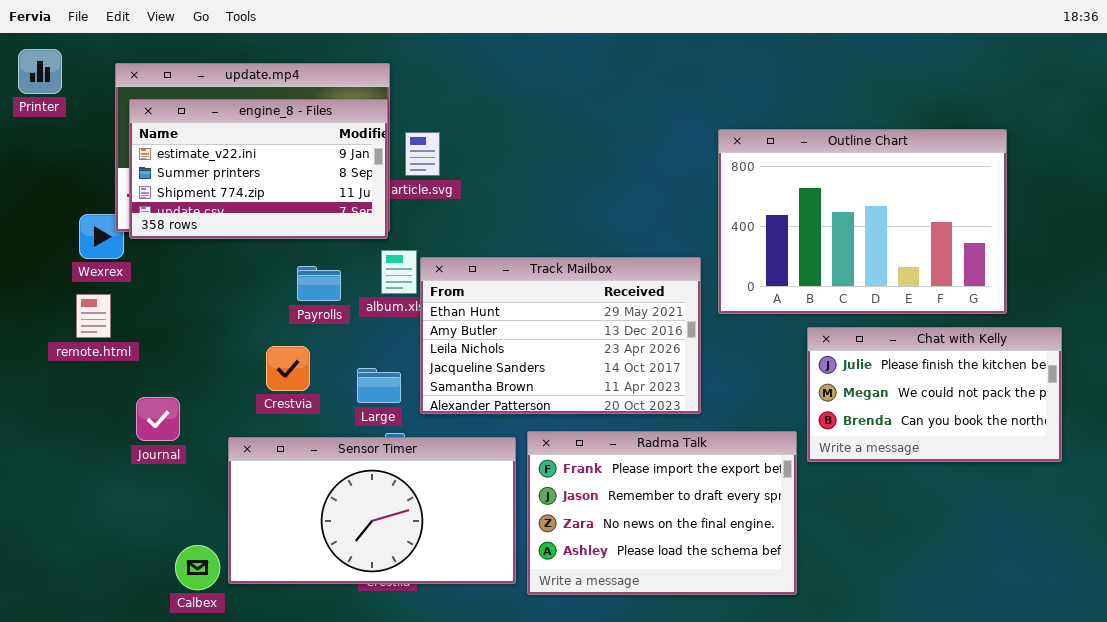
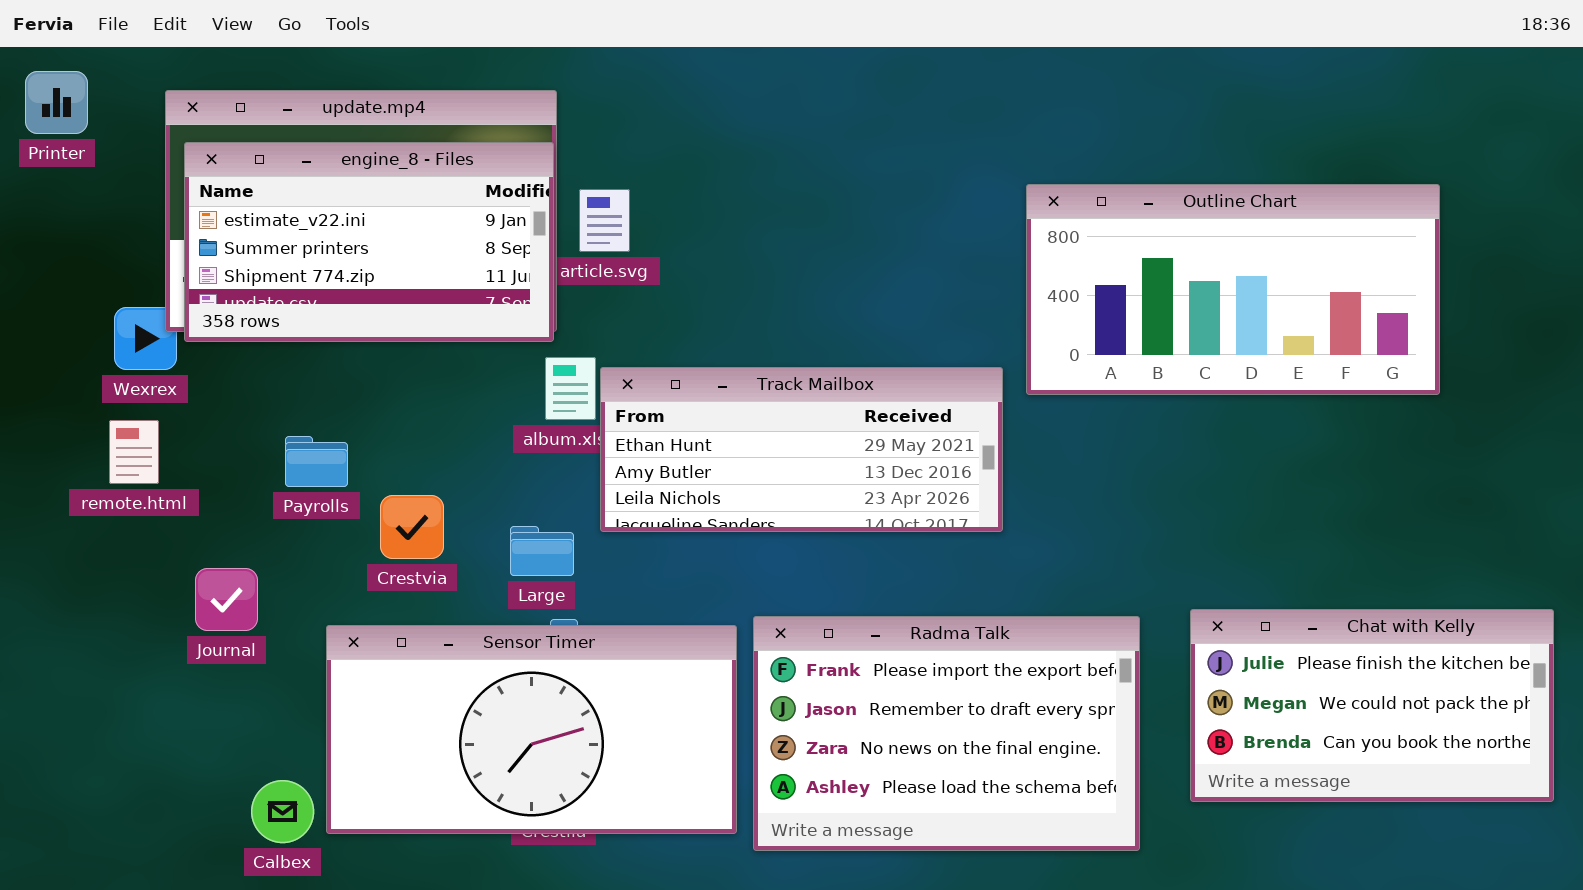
Outline Chart: [718,129,1007,314] -> [1026,184,1440,395], resized
Track Mailbox: [420,257,701,414] -> [600,367,1003,532], resized
Payrolls: [297,266,341,301] -> [285,436,348,487], moved
Chat with Kelly: [807,327,1062,462] -> [1190,609,1554,802], moved

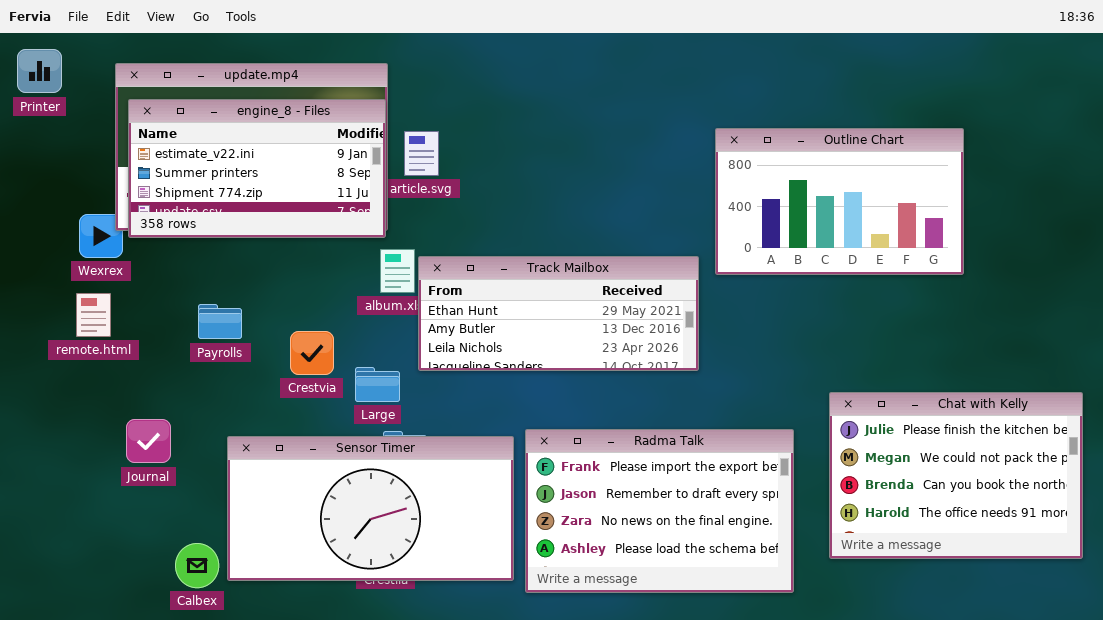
Outline Chart: [1026,184,1440,395] -> [715,128,964,275], resized
Crestvia: [380,495,444,559] -> [290,331,334,375], moved
Journal: [195,568,258,631] -> [126,419,171,463], moved
Chat with Kelly: [1190,609,1554,802] -> [829,392,1083,559], resized

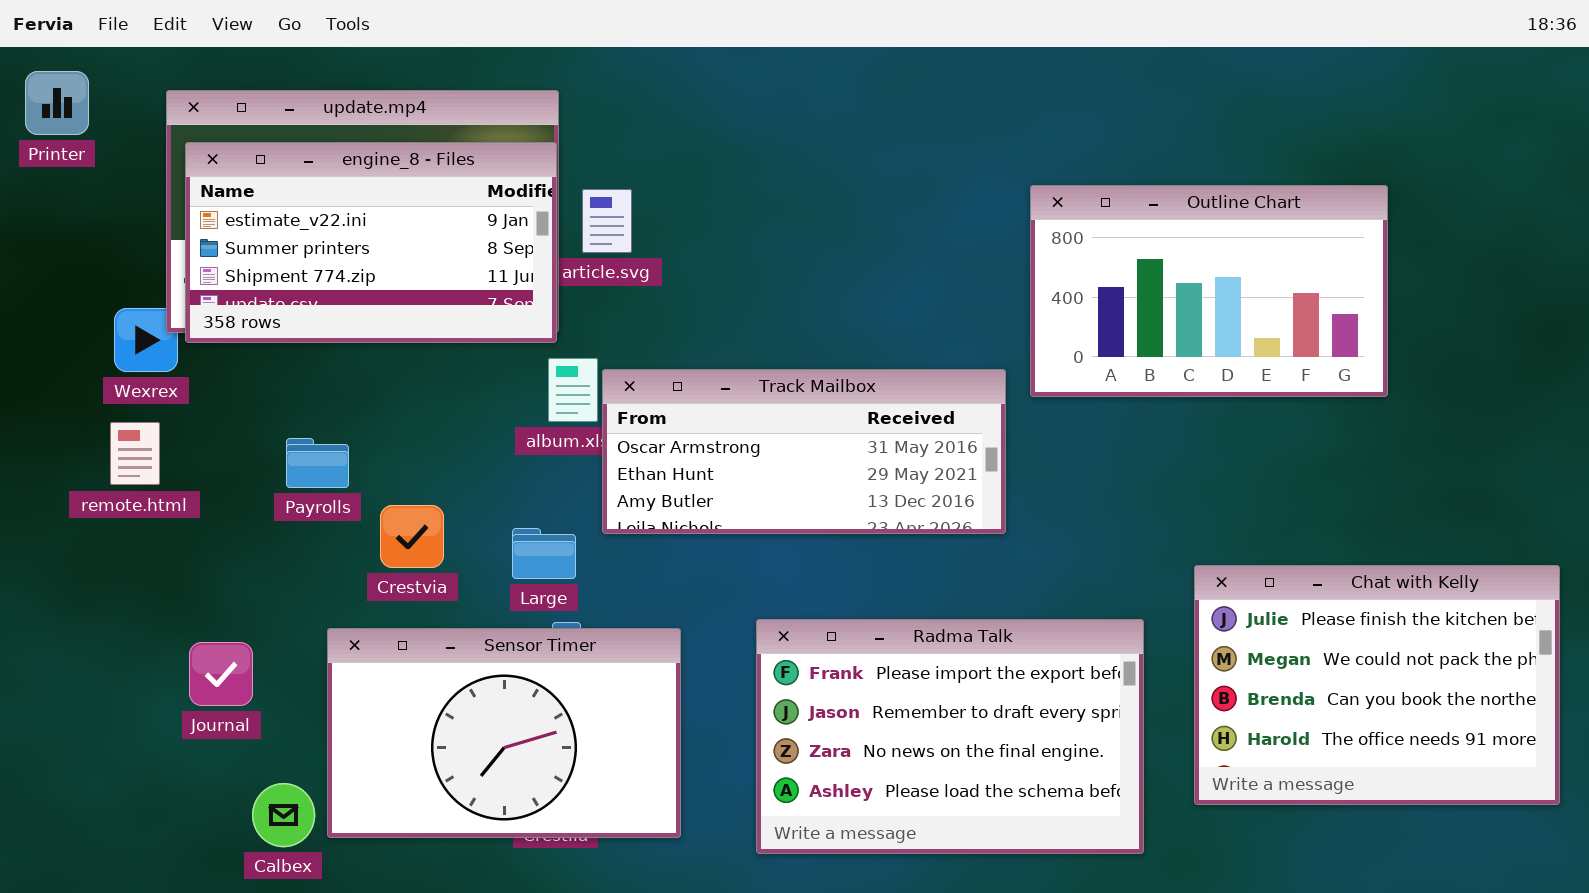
Track Mailbox: [418,256,699,371] -> [602,369,1006,534], scrolled up 1 row
Crestvia: [290,331,334,375] -> [380,505,444,568], moved
Journal: [126,419,171,463] -> [189,642,253,706], moved
Sensor Timer: [227,436,514,581] -> [327,628,681,838], resized

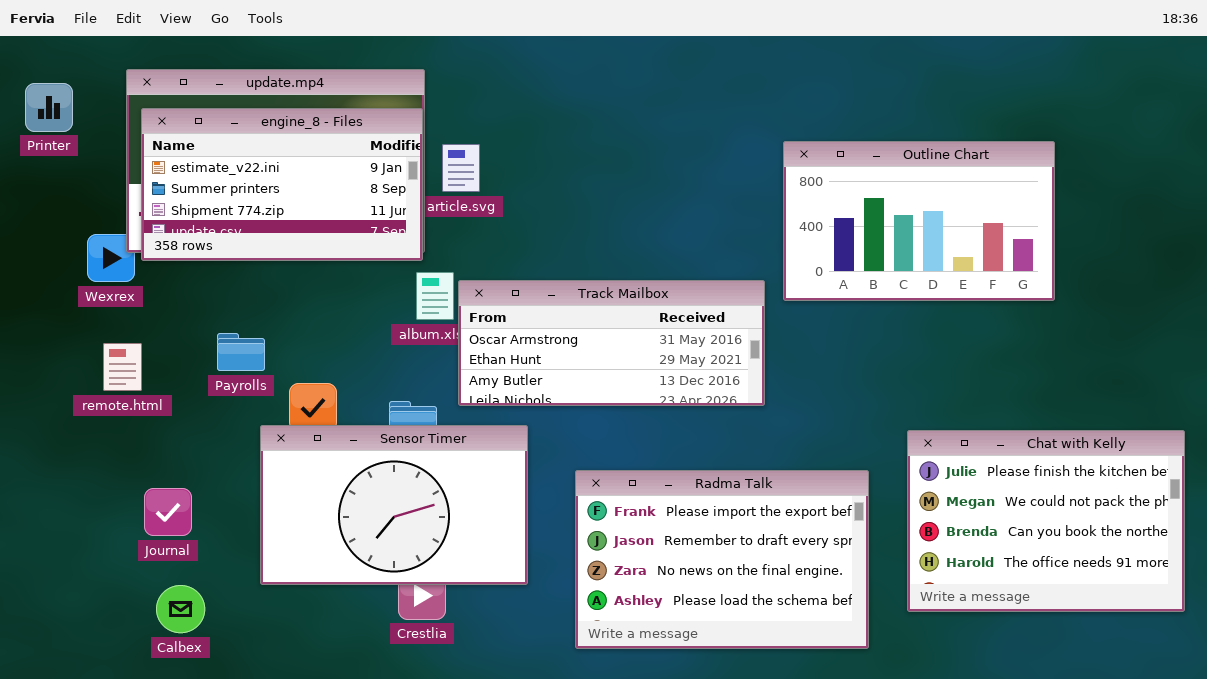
Printer: [25,71,89,135] -> [25,83,73,132], moved
remote.html: [110,422,160,485] -> [103,343,142,391], moved
Sensor Timer: [327,628,681,838] -> [260,425,528,585], moved
Calbex: [252,783,315,847] -> [156,585,205,633], moved

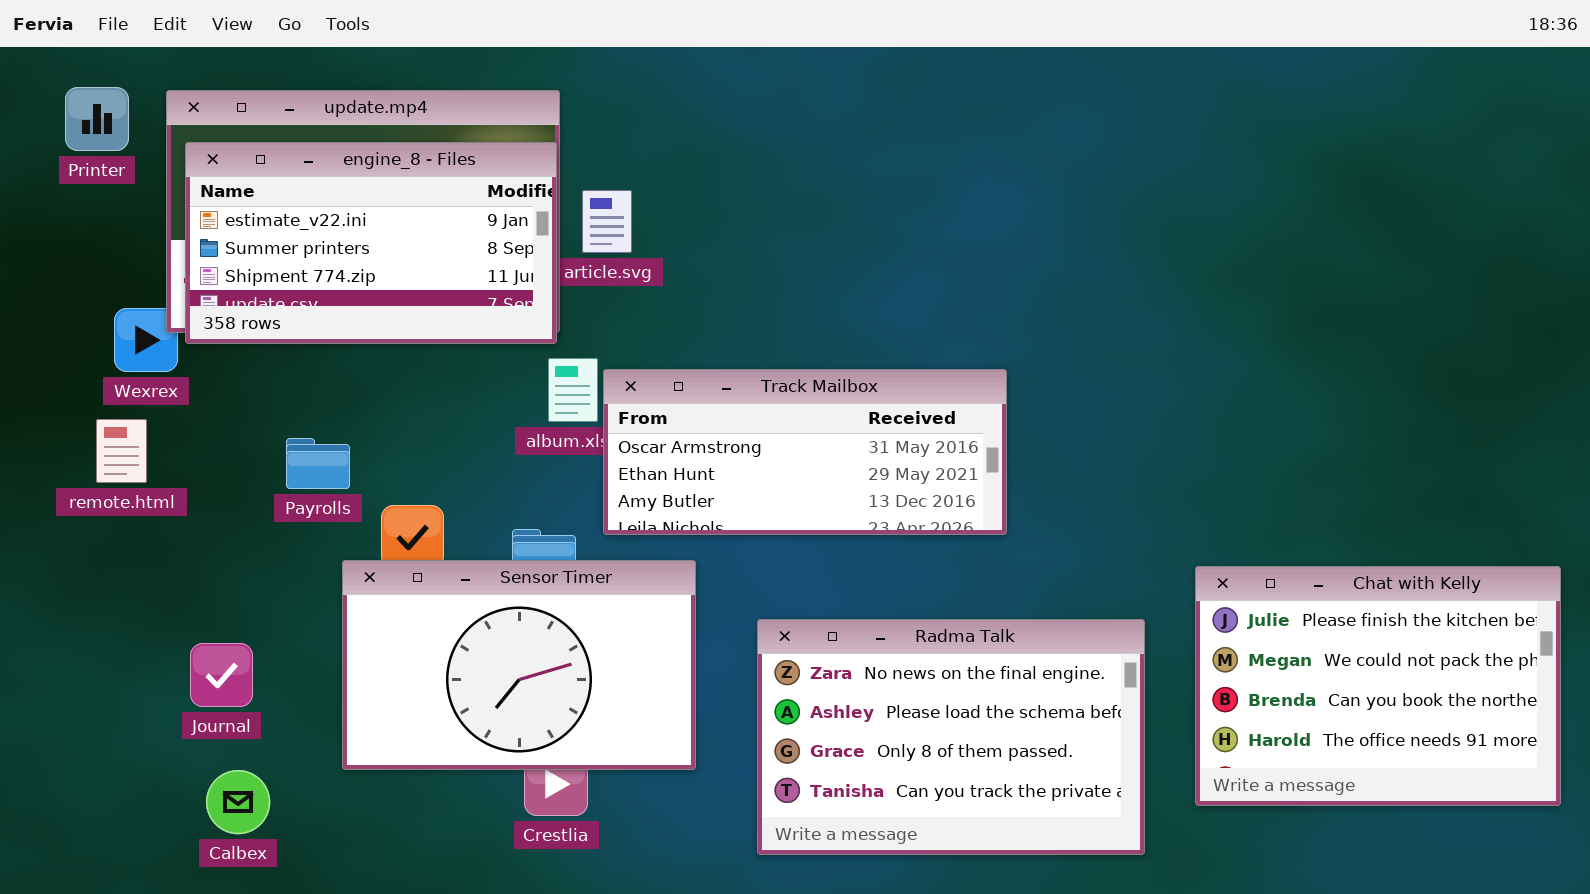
Printer: [25,83,73,132] -> [65,87,129,151], moved
Outline Chart: [783,141,1055,301] -> none, closed
remote.html: [103,343,142,391] -> [96,419,147,483], moved
Radma Talk: [575,470,869,649] -> [757,619,1145,855], scrolled down 2 rows

